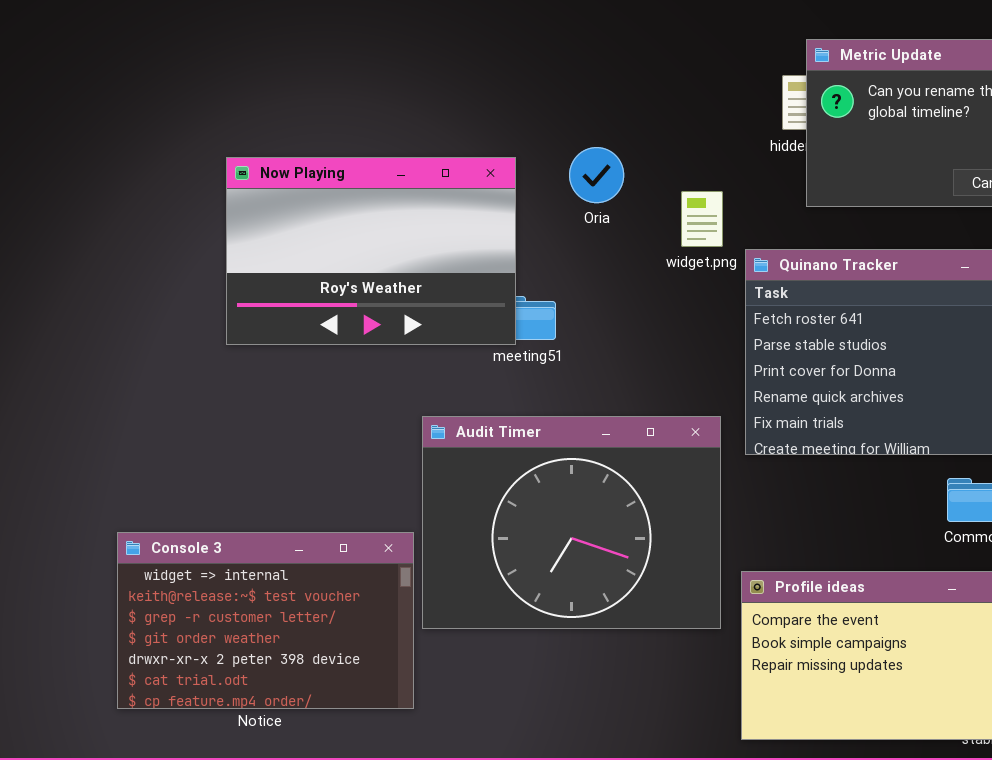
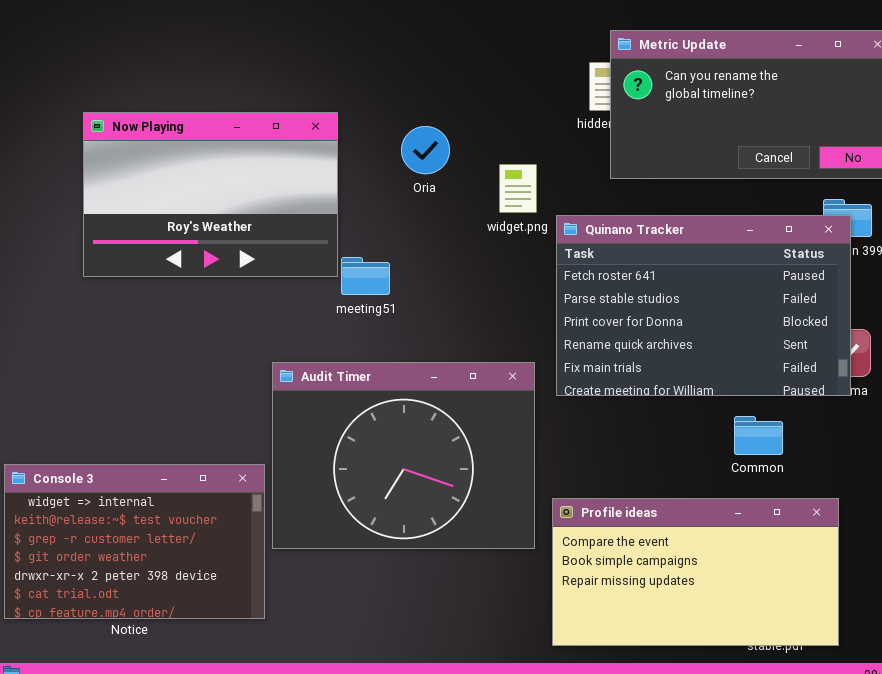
Now Playing: [226,157,516,345] -> [83,112,338,277], moved

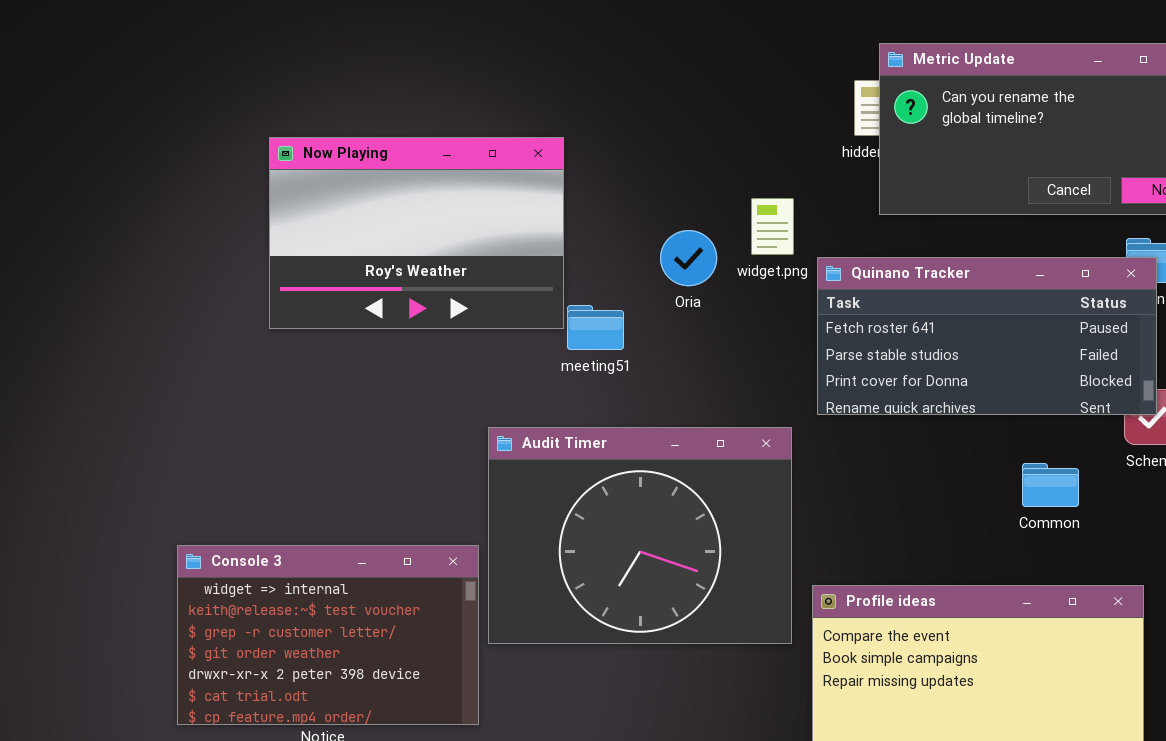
Oria: [401,126,450,174] -> [660,230,717,286], moved
Quinano Tracker: [556,215,851,396] -> [817,257,1157,415], resized
Common: [734,416,783,455] -> [1022,463,1079,507], moved

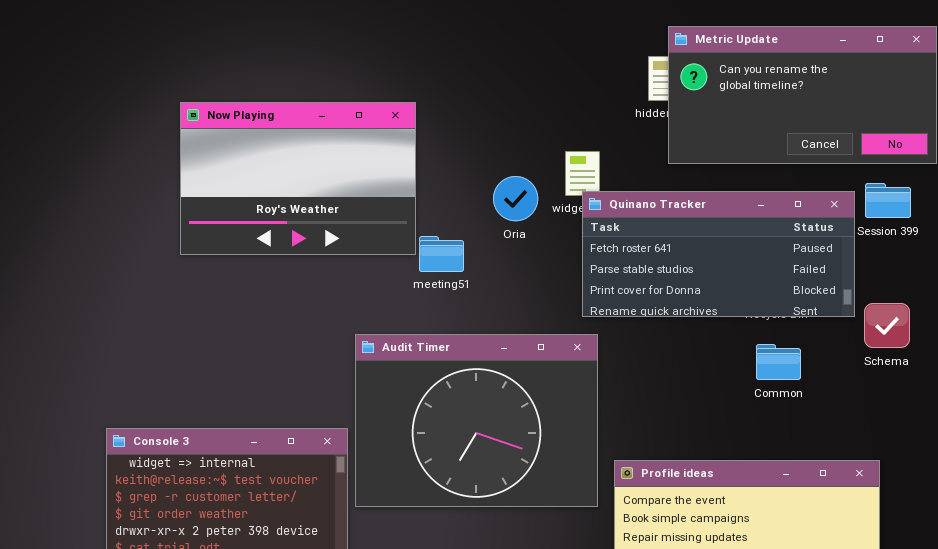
Quinano Tracker: [817,257,1157,415] -> [582,191,855,317], moved
Common: [1022,463,1079,507] -> [756,344,801,380], moved

